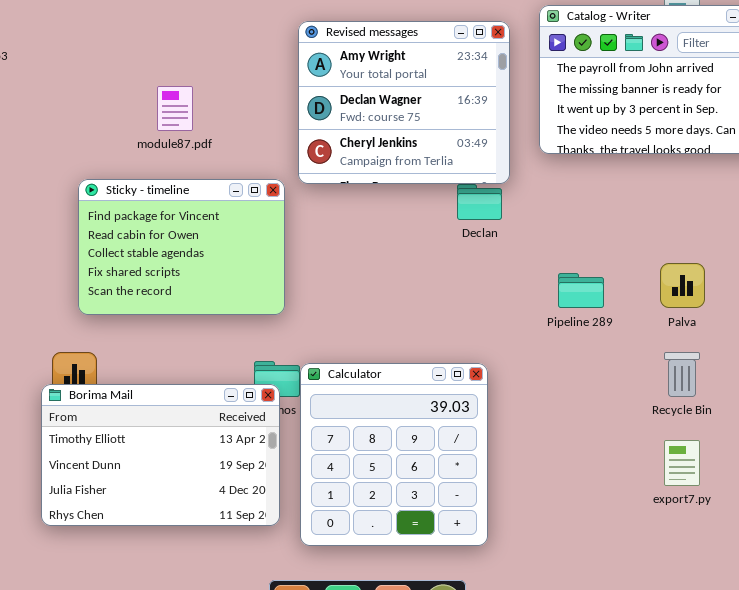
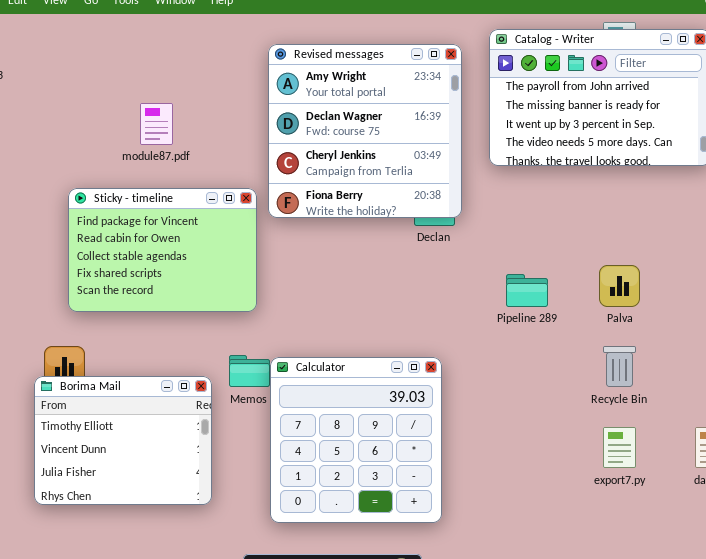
Revised messages: [298,21,510,184] -> [268,44,462,218], resized
Borima Mail: [41,384,280,526] -> [34,376,212,505], resized

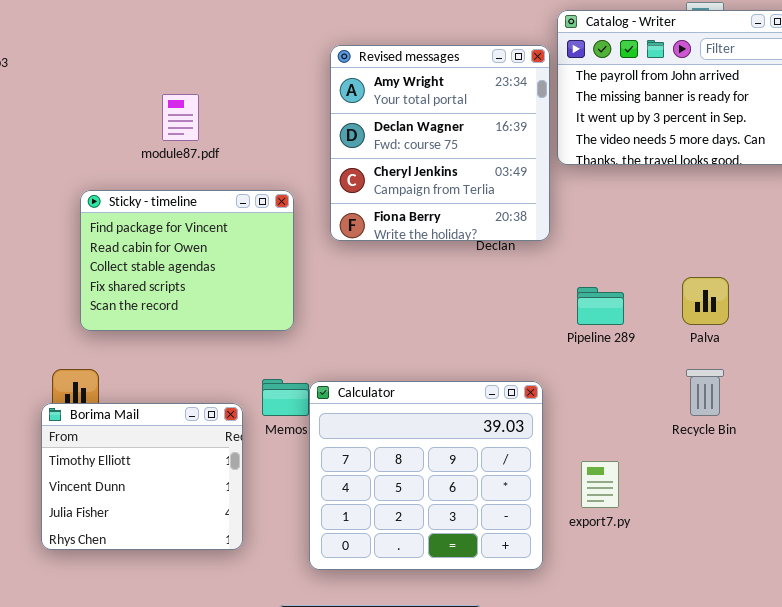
Revised messages: [268,44,462,218] -> [330,45,550,241], moved
Calculator: [270,357,442,523] -> [309,381,543,570], resized
export7.py: [603,427,636,468] -> [581,461,619,508], moved

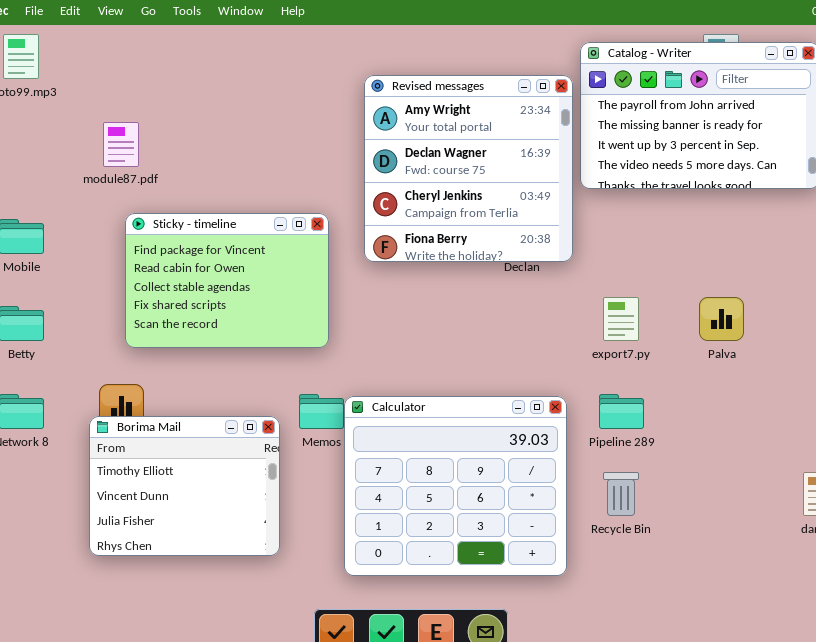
module87.pdf: [162,94,199,141] -> [103,122,139,167], moved
Pipeline 289: [577,287,624,325] -> [599,394,644,429], moved
Recycle Bin: [686,369,724,416] -> [603,472,639,516], moved
export7.py: [581,461,619,508] -> [603,297,639,341], moved

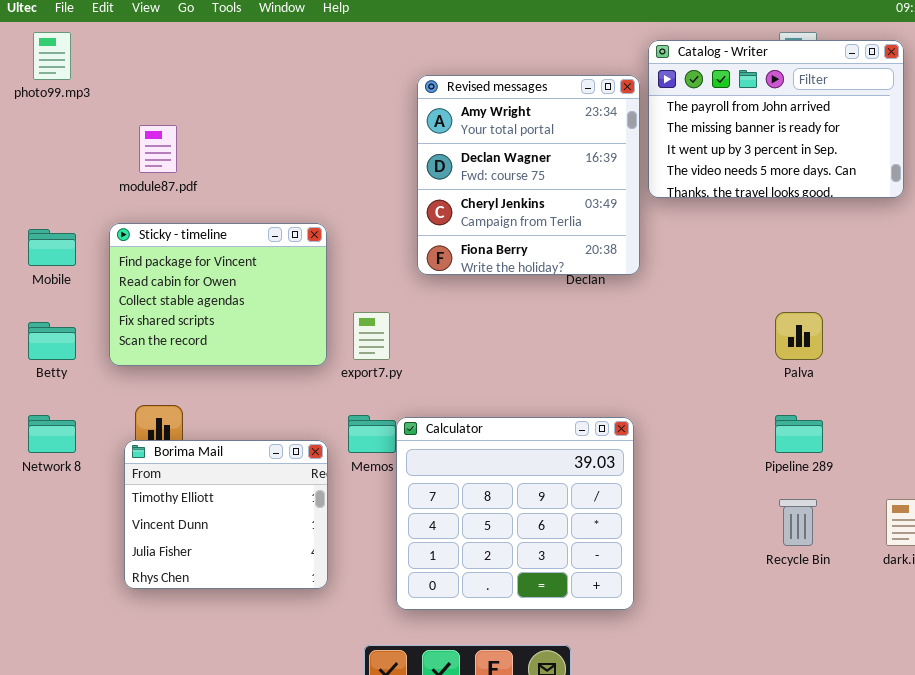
Sticky - timeline: [125,213,329,348] -> [109,223,327,366], moved
export7.py: [603,297,639,341] -> [353,312,390,360], moved
Pipeline 289: [599,394,644,429] -> [775,415,823,453], moved
Recycle Bin: [603,472,639,516] -> [779,499,817,546], moved

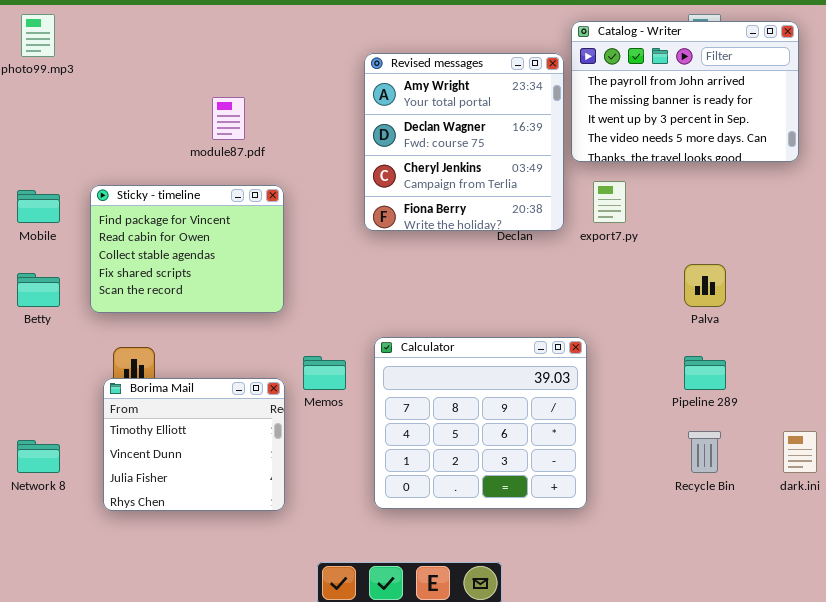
module87.pdf: [139,125,177,173] -> [212,97,245,140], moved
export7.py: [353,312,390,360] -> [593,181,626,223], moved
Network 8: [28,415,76,453] -> [17,440,60,473], moved
Calculator: [396,417,634,610] -> [374,337,587,509], moved

